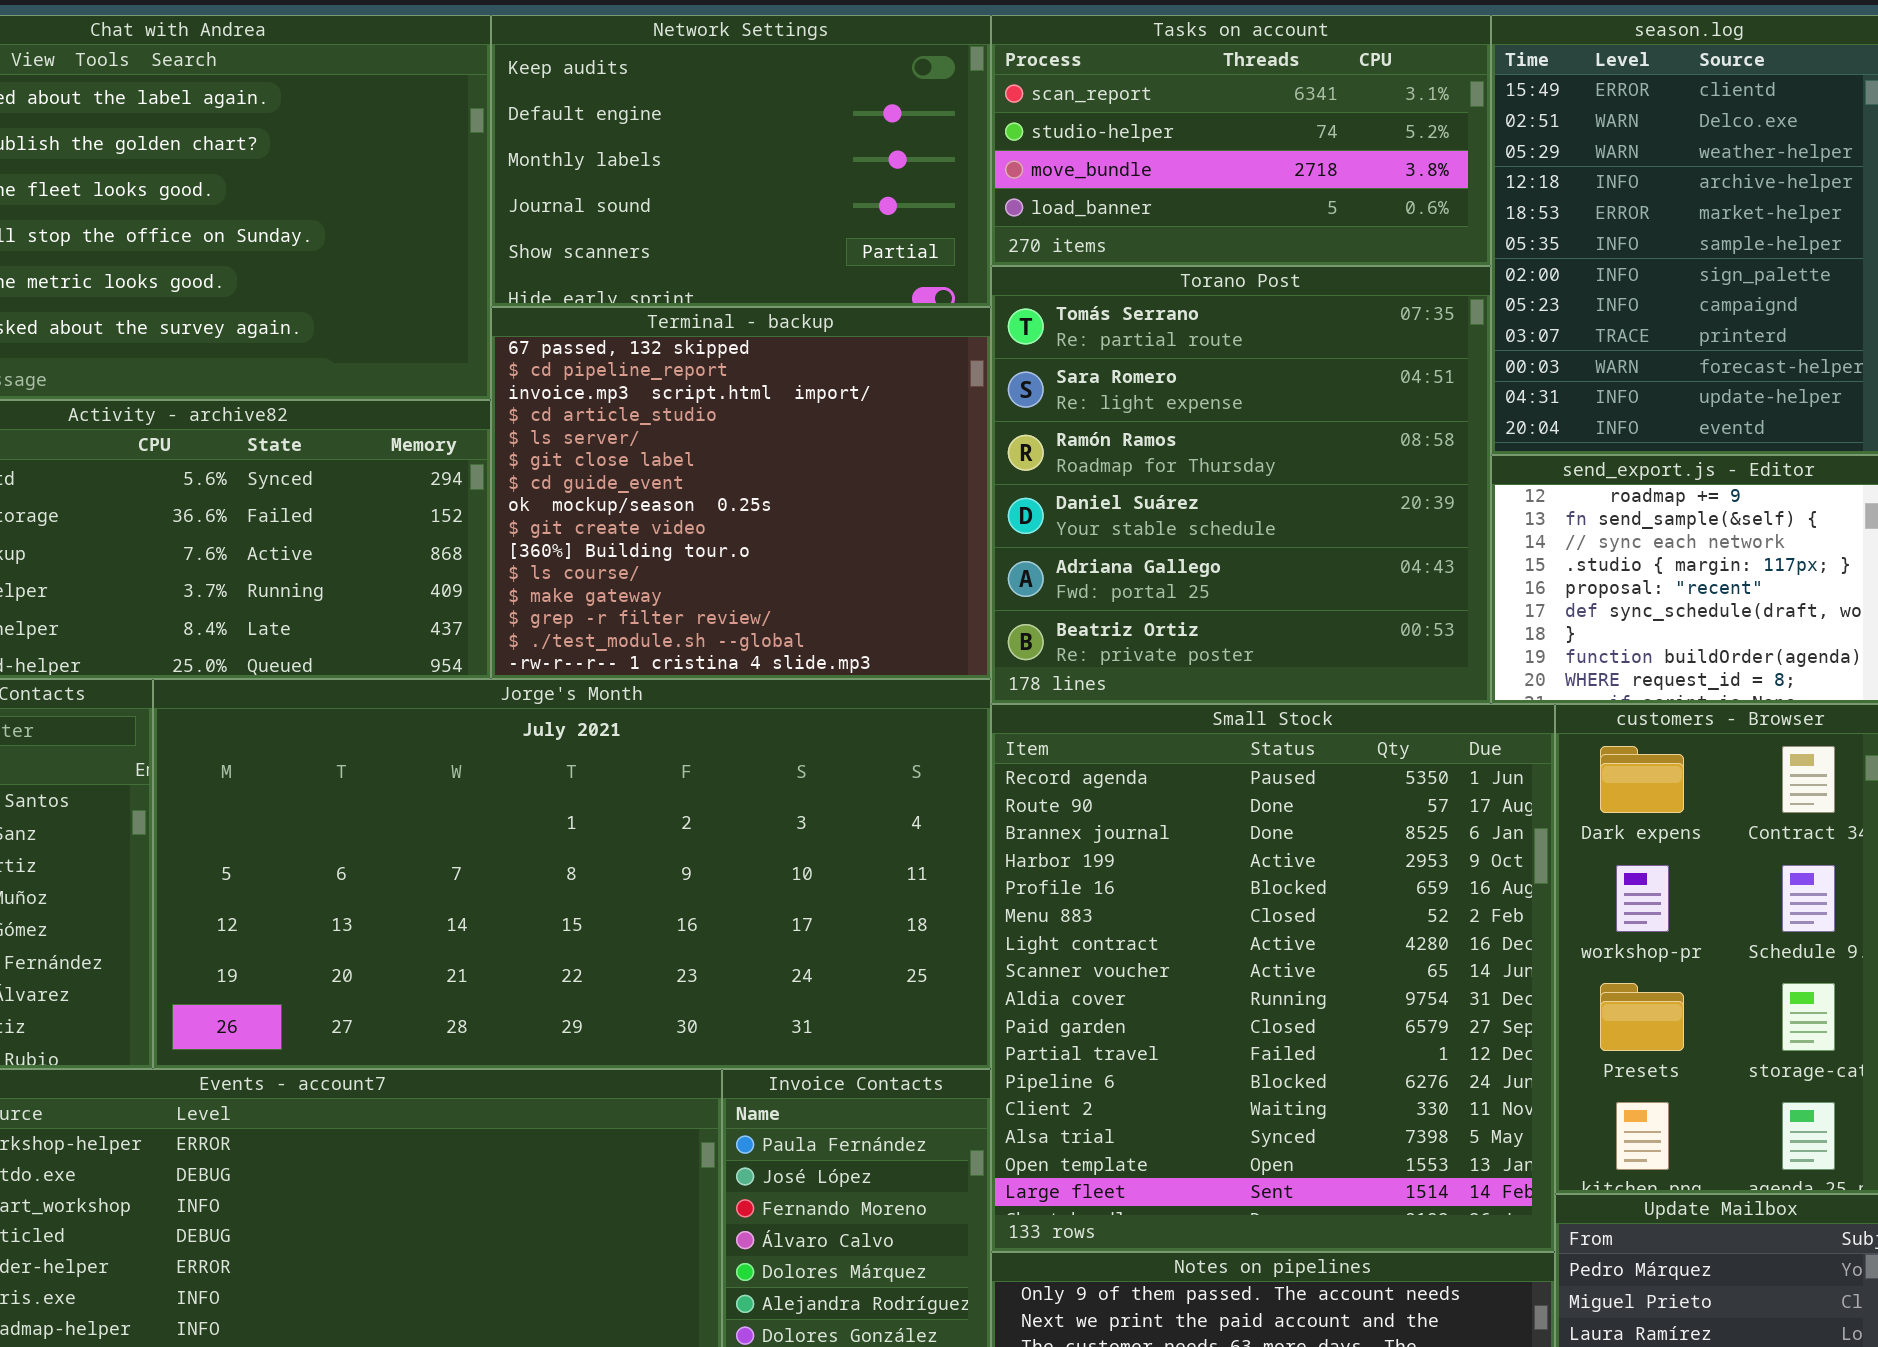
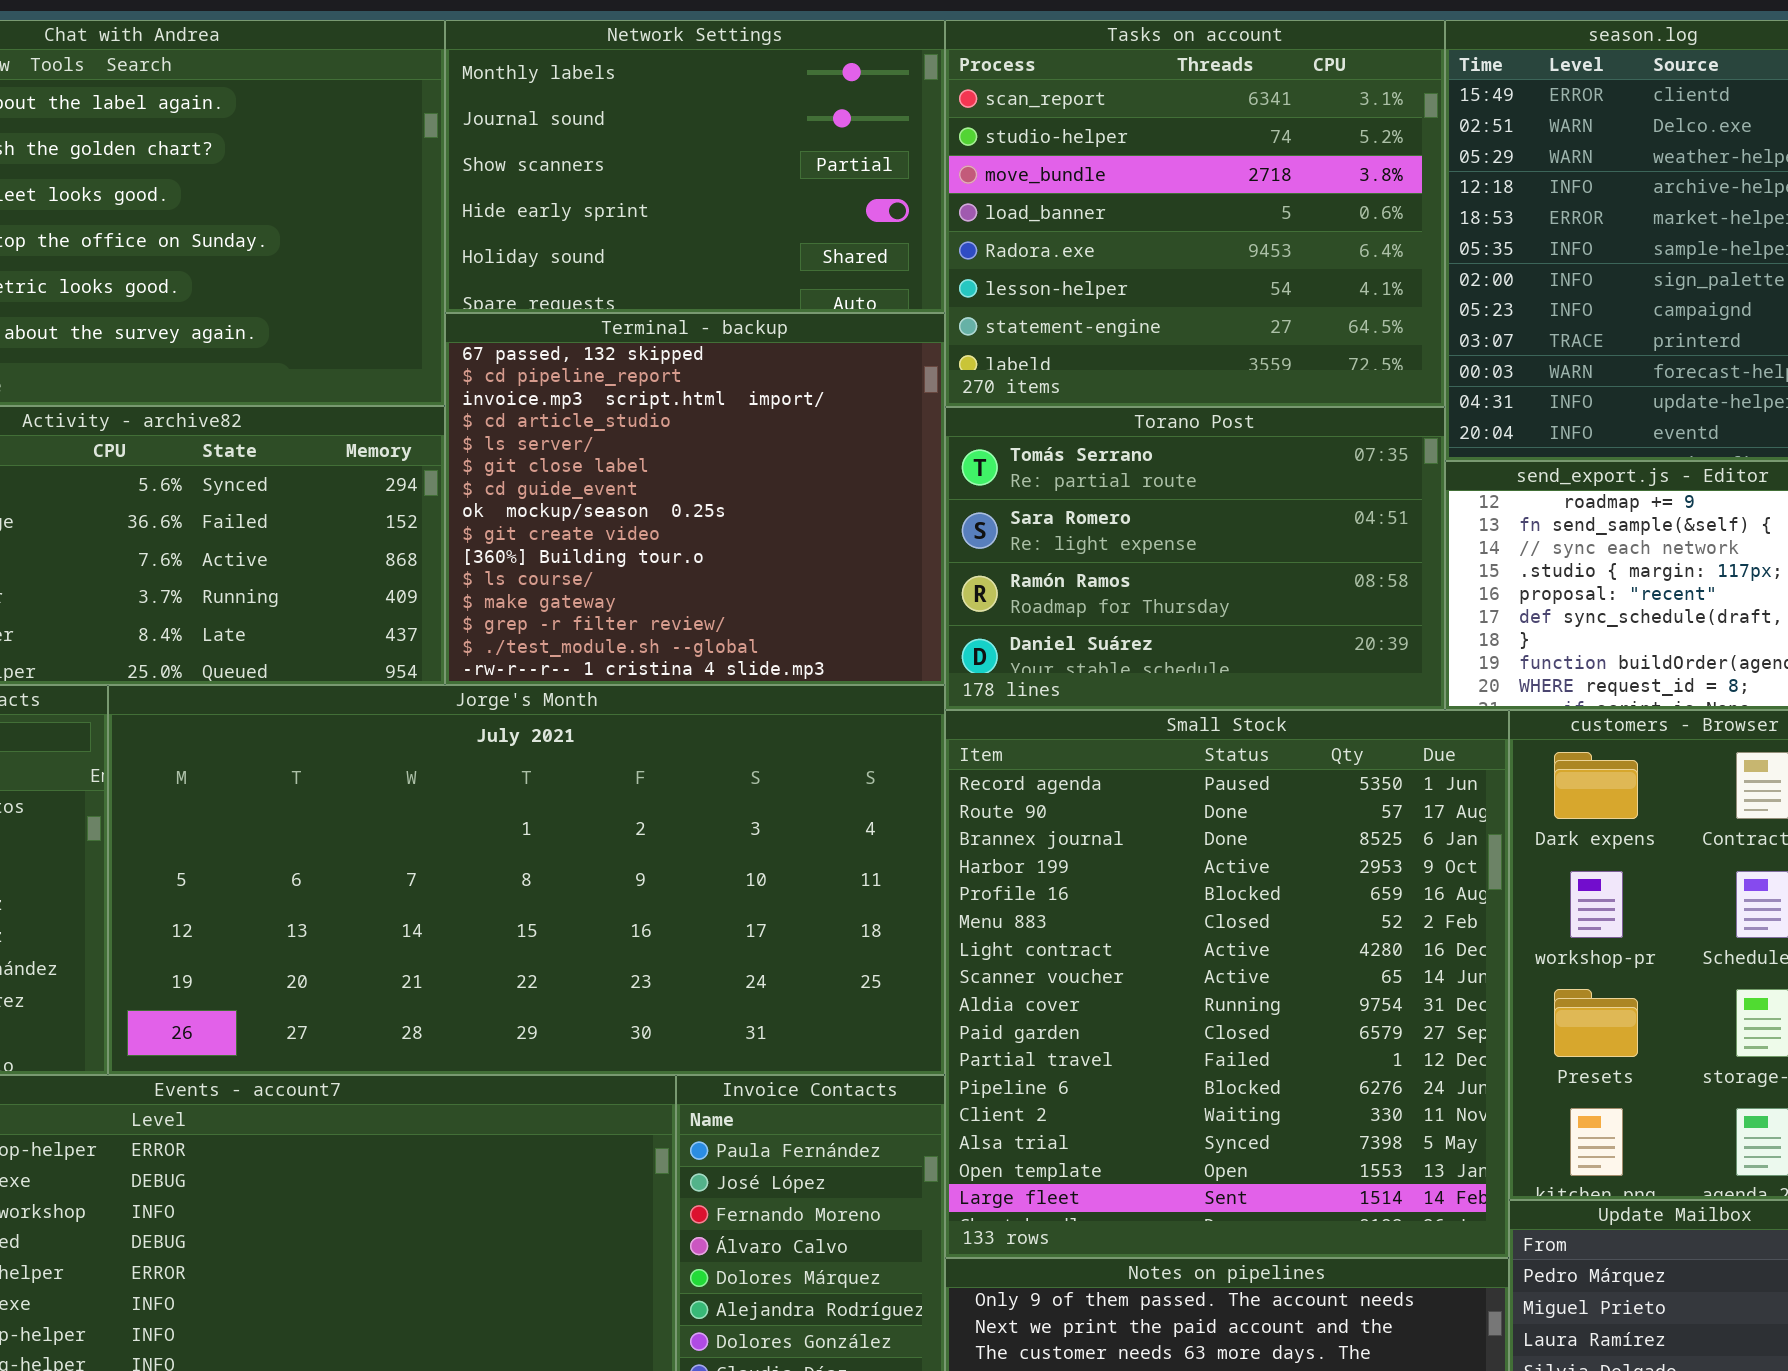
Network Settings: [491,15,991,307] -> [445,20,945,313], scrolled down 2 rows
Tasks on account: [991,15,1491,266] -> [945,20,1445,407], resized
Torano Post: [991,266,1491,704] -> [945,407,1445,710], resized

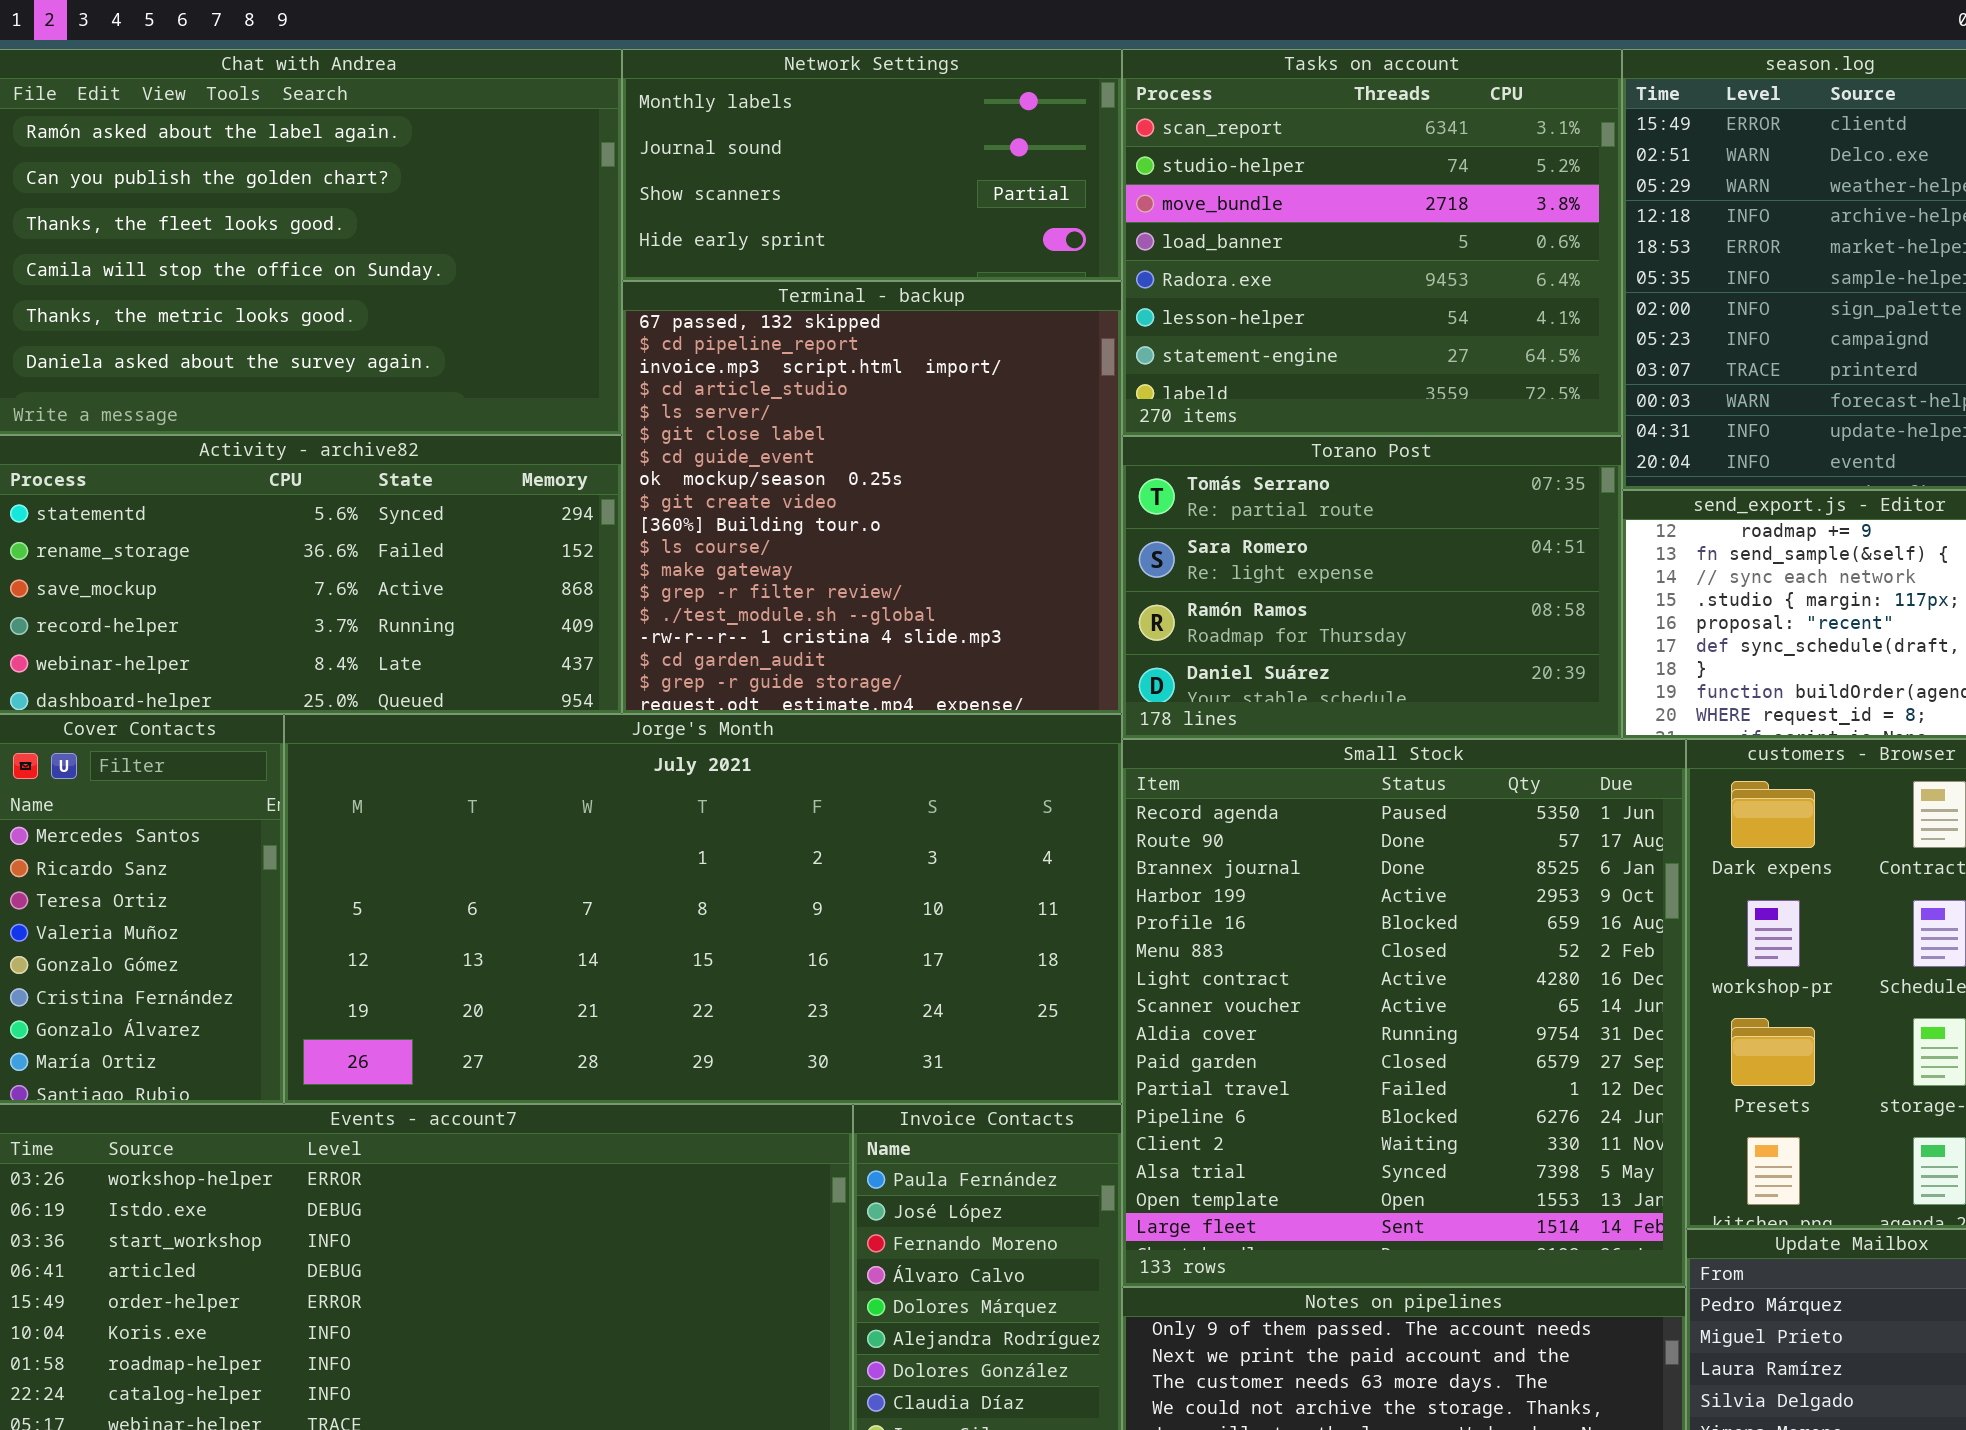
Network Settings: [445,20,945,313] -> [622,49,1122,281], resized
Terminal - backup: [445,313,945,685] -> [622,281,1122,714], resized

